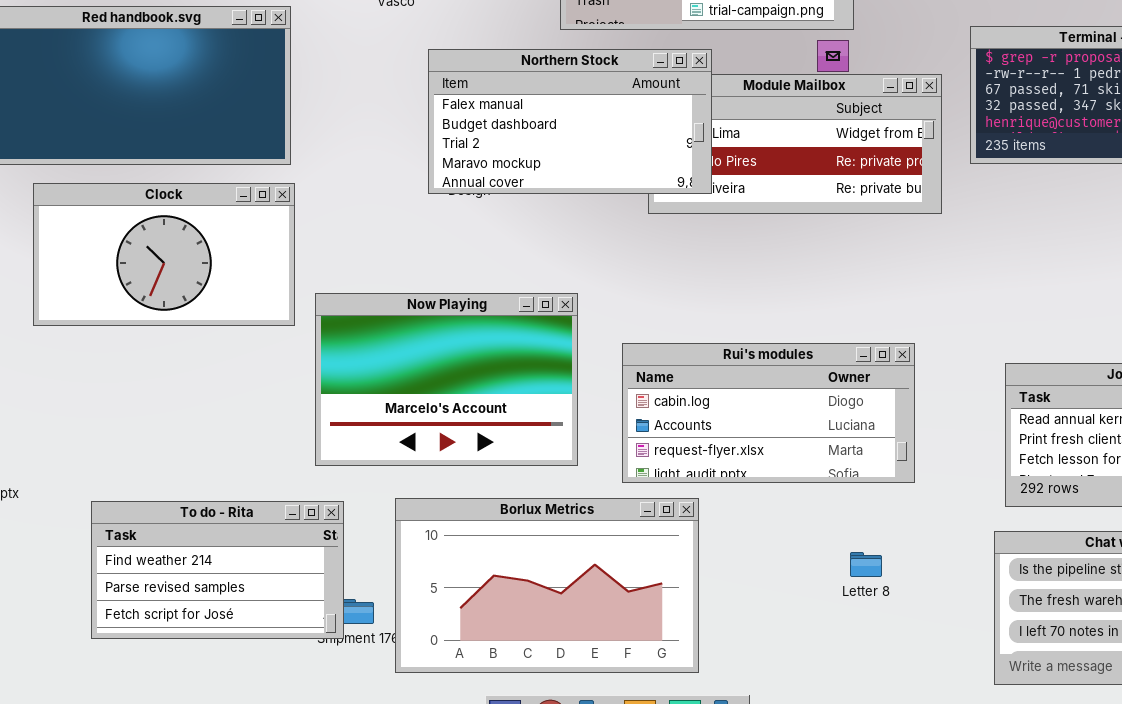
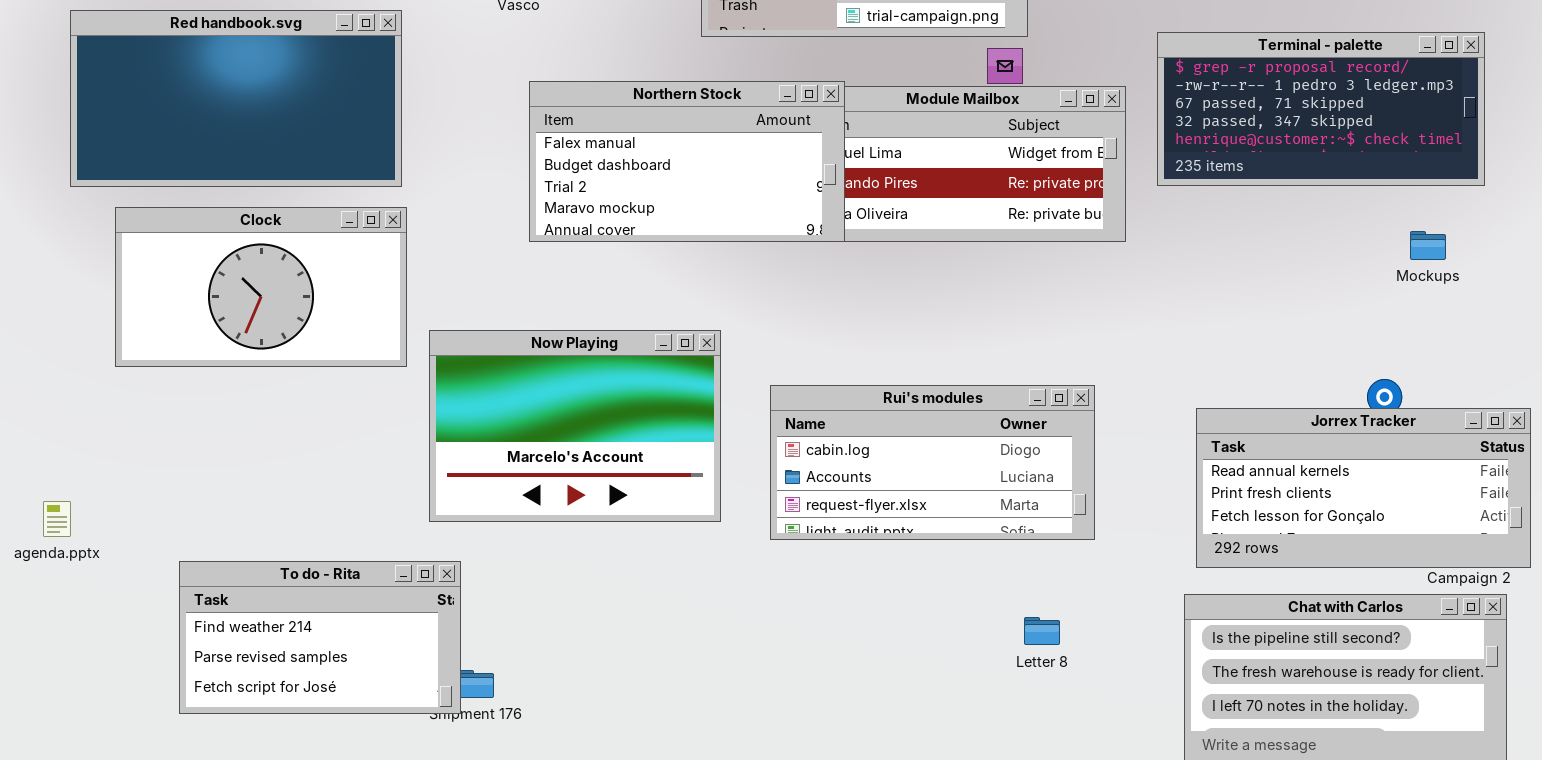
Northern Stock: [428,49,712,194] -> [529,81,845,242], moved
Borlux Metrics: [395,498,699,673] -> none, closed

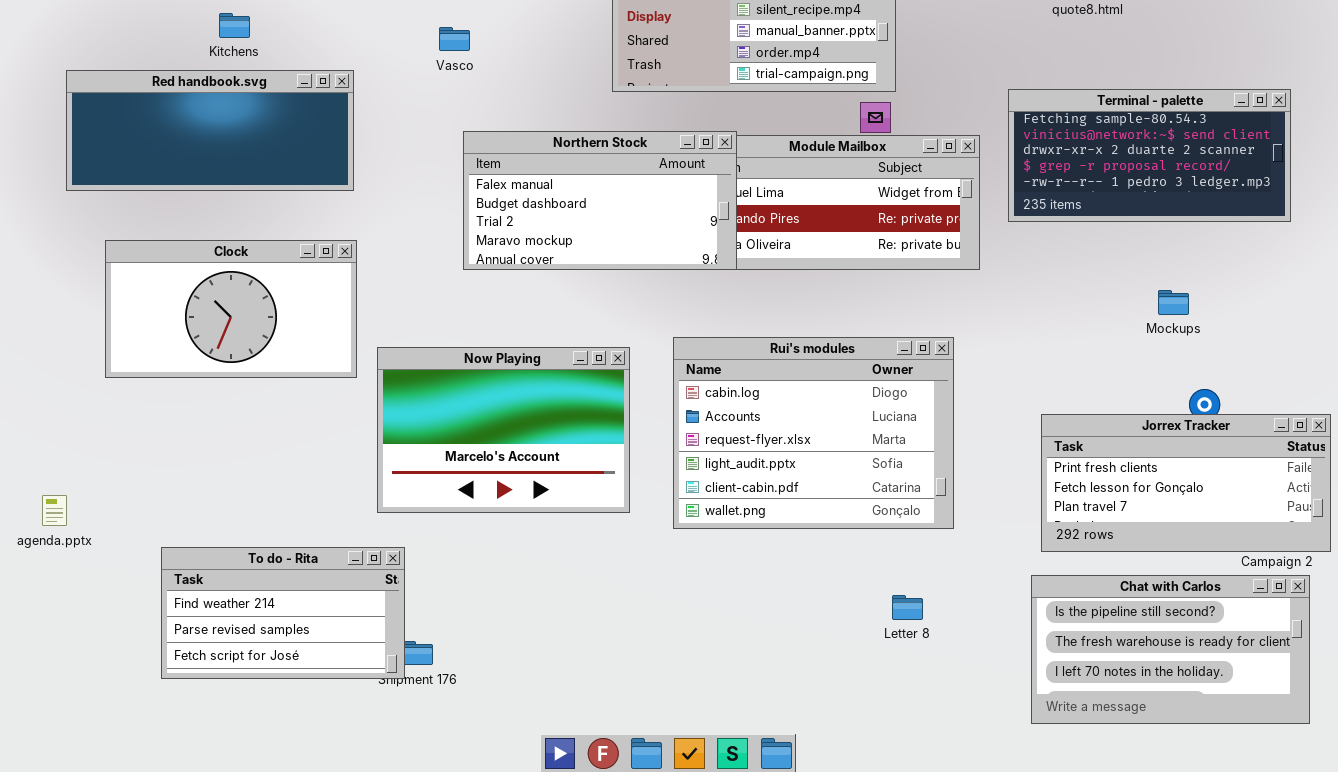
Red handbook.svg: [70,10,402,187] -> [66,70,354,191], resized
Terminal - palette: [1157,32,1485,186] -> [1008,89,1291,222], scrolled up 3 rows
Mockups: [1410,231,1446,260] -> [1158,290,1189,315], moved
Rui's modules: [770,385,1095,540] -> [673,337,954,529], resized
Jorrex Tracker: [1196,408,1531,568] -> [1041,414,1331,552], scrolled down 1 row

